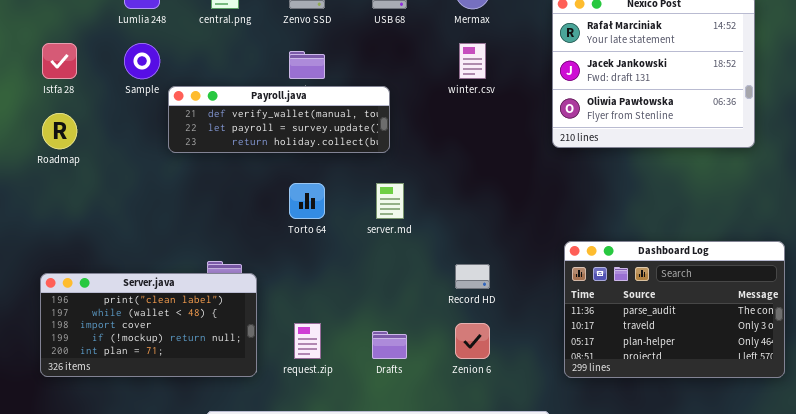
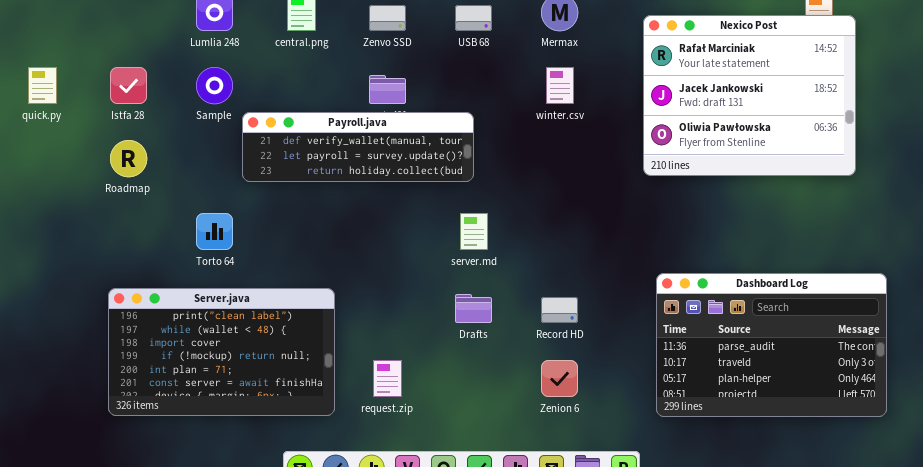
Torto 64: [289,183,325,219] -> [196,213,233,250], moved
Server.java: [40,273,257,377] -> [108,288,335,416], resized
Drafts: [372,331,407,359] -> [455,294,492,323], moved

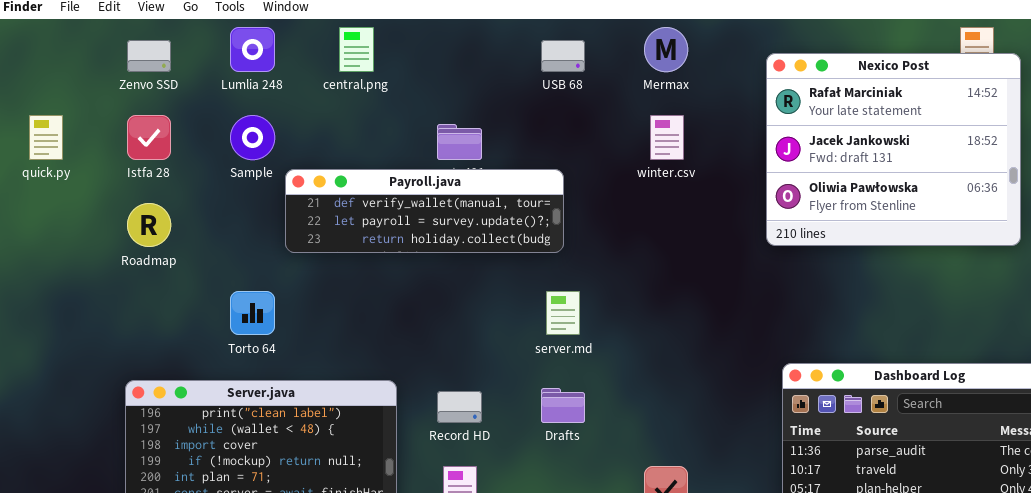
Zenvo SSD: [369,5,406,31] -> [127,40,171,72], moved
Record HD: [541,297,578,323] -> [437,391,482,423], moved

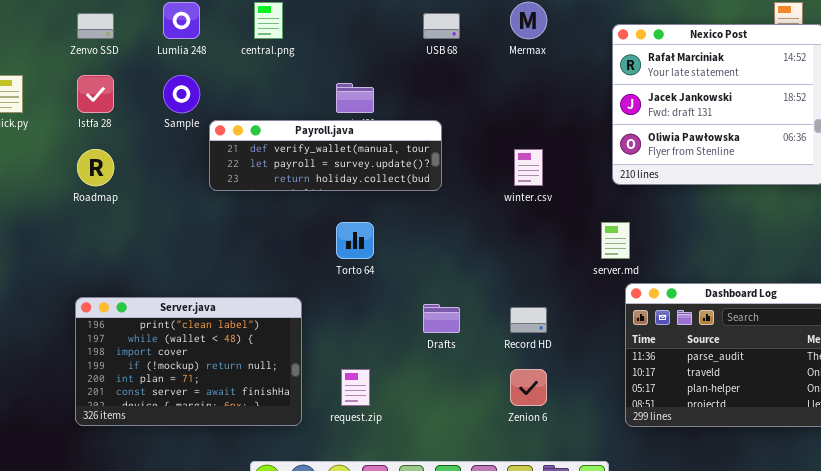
winter.csv: [650,115,684,160] -> [514,149,543,186], moved
Torto 64: [230,291,275,335] -> [336,222,374,259], moved
server.md: [546,291,580,335] -> [601,222,630,259], moved
Record HD: [437,391,482,423] -> [510,307,547,333], moved

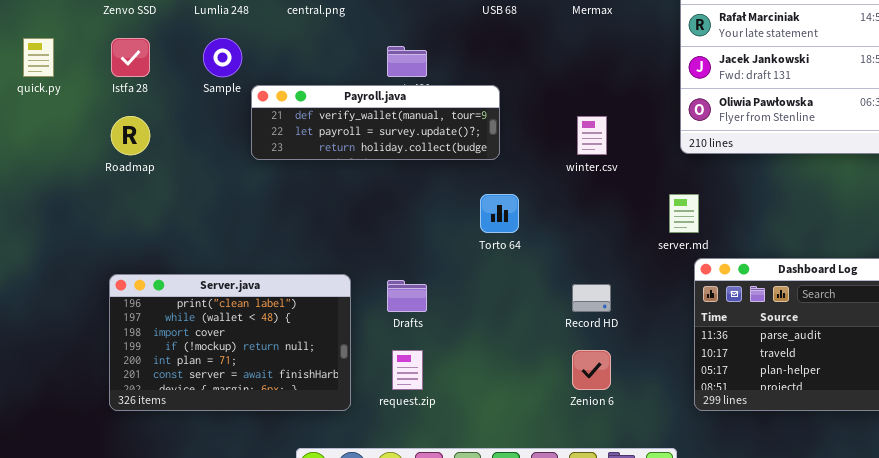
Torto 64: [336,222,374,259] -> [480,194,519,233], moved
Drafts: [423,304,460,333] -> [387,280,427,312], moved

